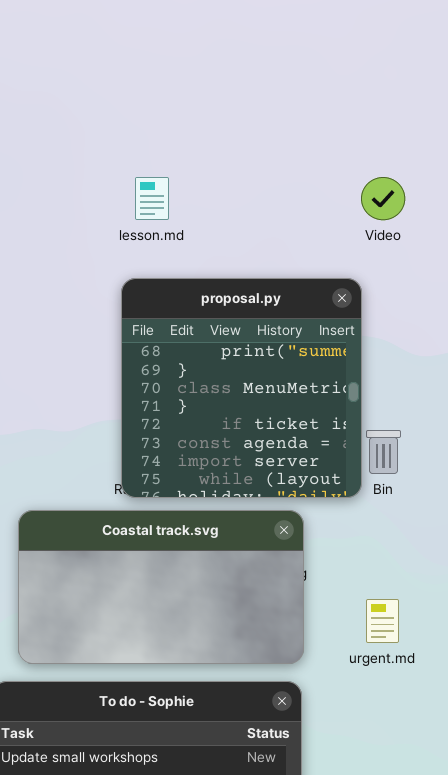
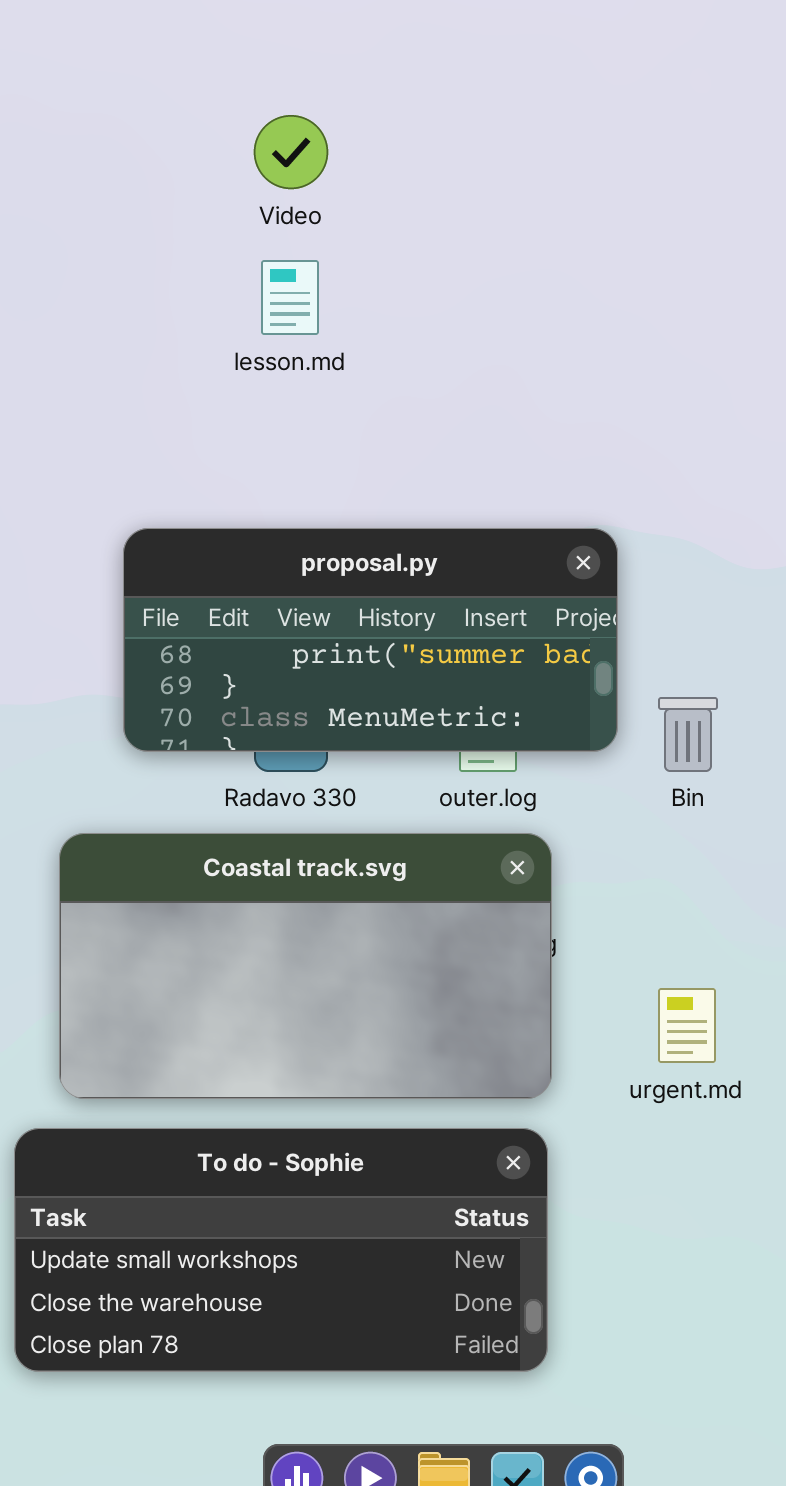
Video: [361,177,405,220] -> [254,115,328,189], moved
proposal.py: [121,278,362,498] -> [123,528,618,752], moved, resized

